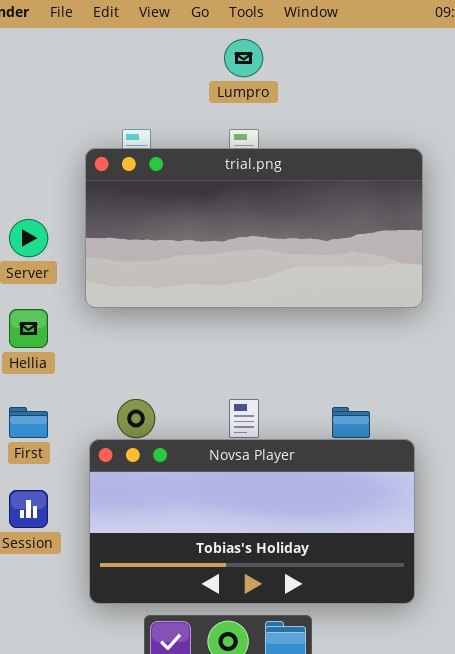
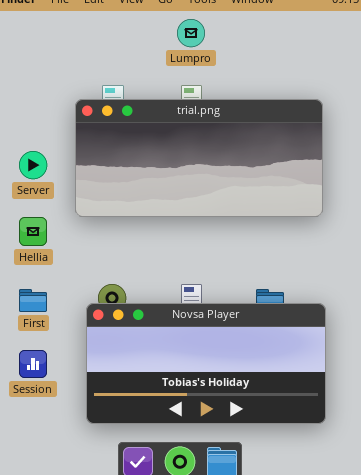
Novsa Player: [89,439,415,604] -> [86,303,326,424], moved

